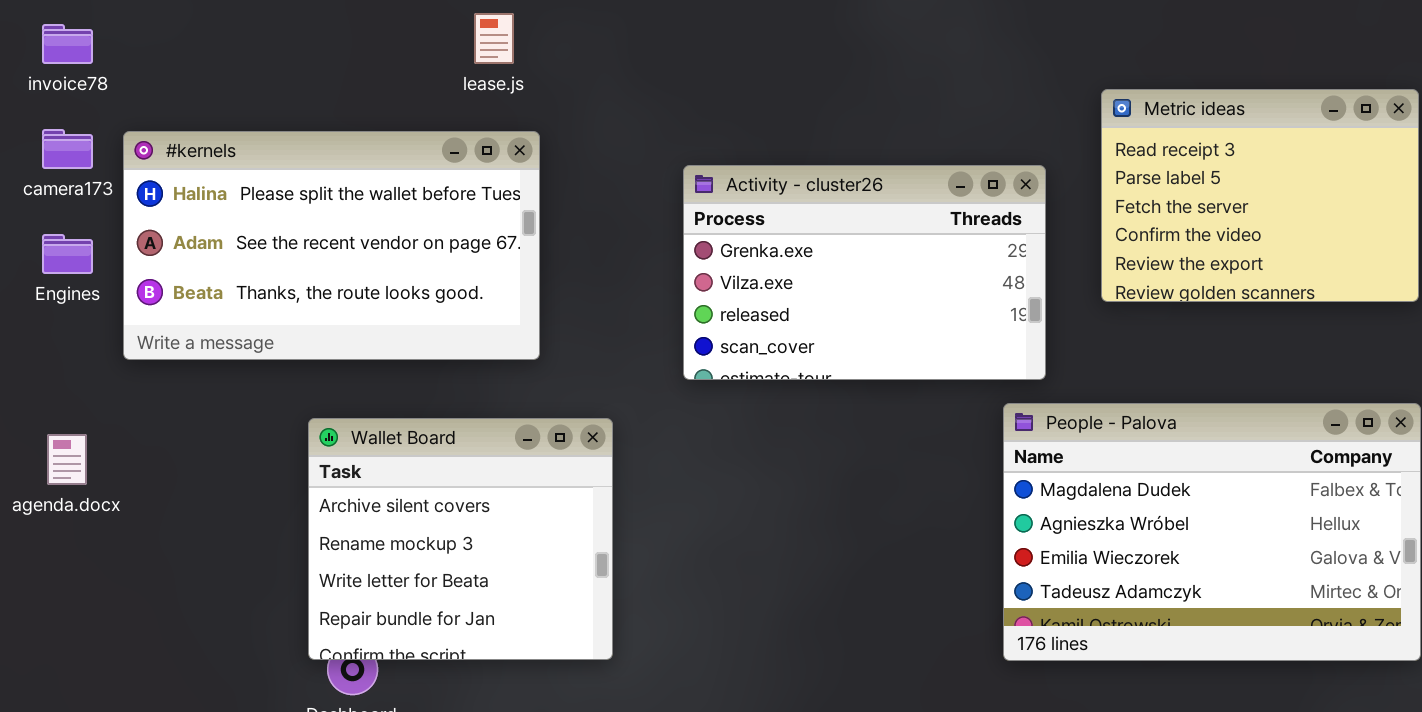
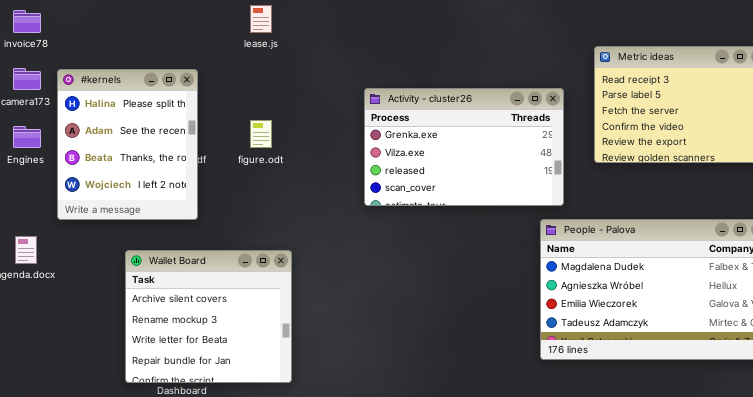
#kernels: [123,131,540,360] -> [57,69,198,220], resized
Wallet Board: [308,418,613,660] -> [125,250,292,383], moved

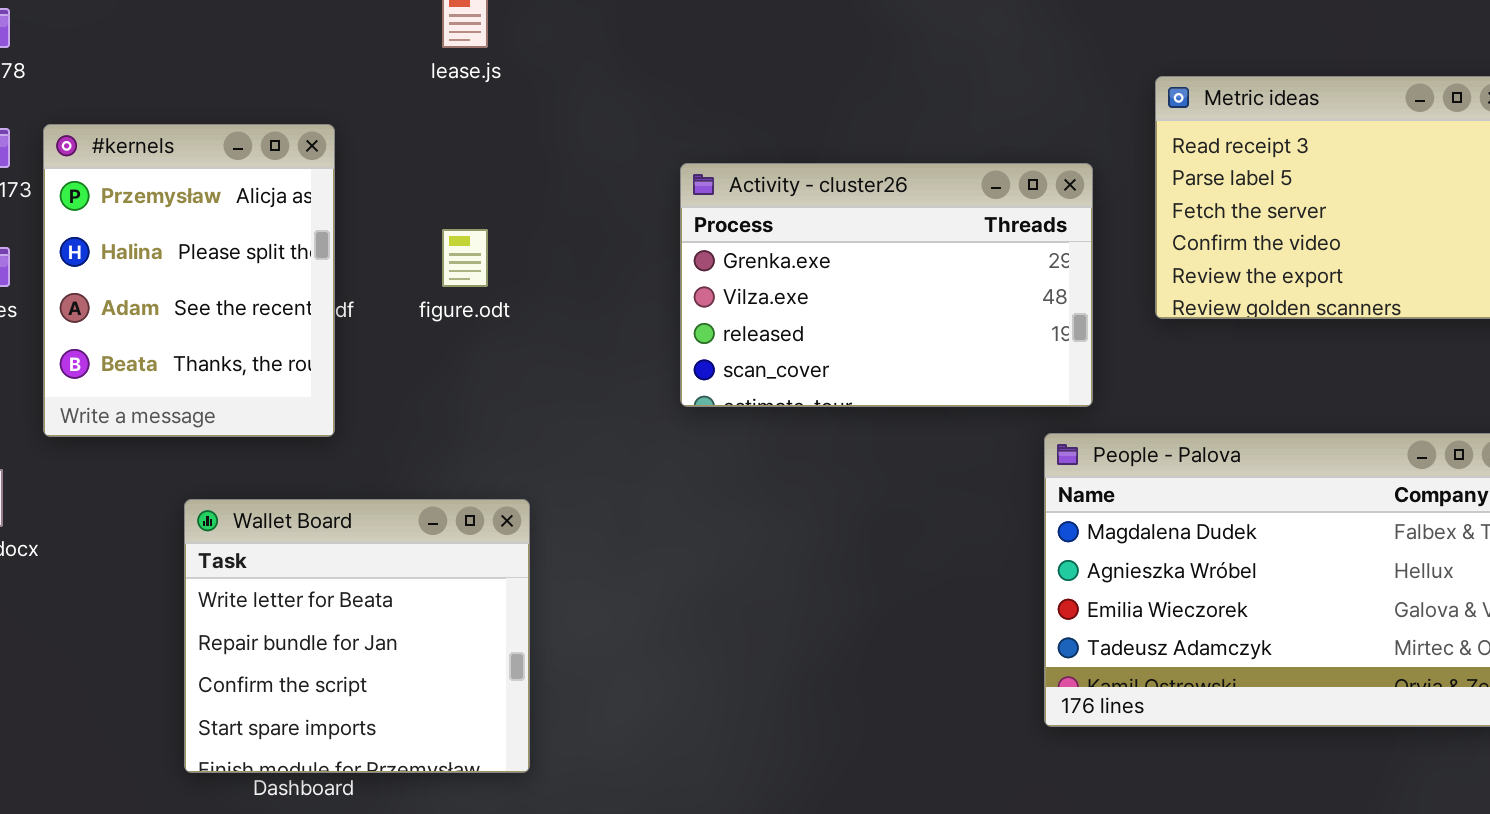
#kernels: [57,69,198,220] -> [43,124,335,437], scrolled up 1 row
Wallet Board: [125,250,292,383] -> [184,499,530,773], scrolled down 2 rows

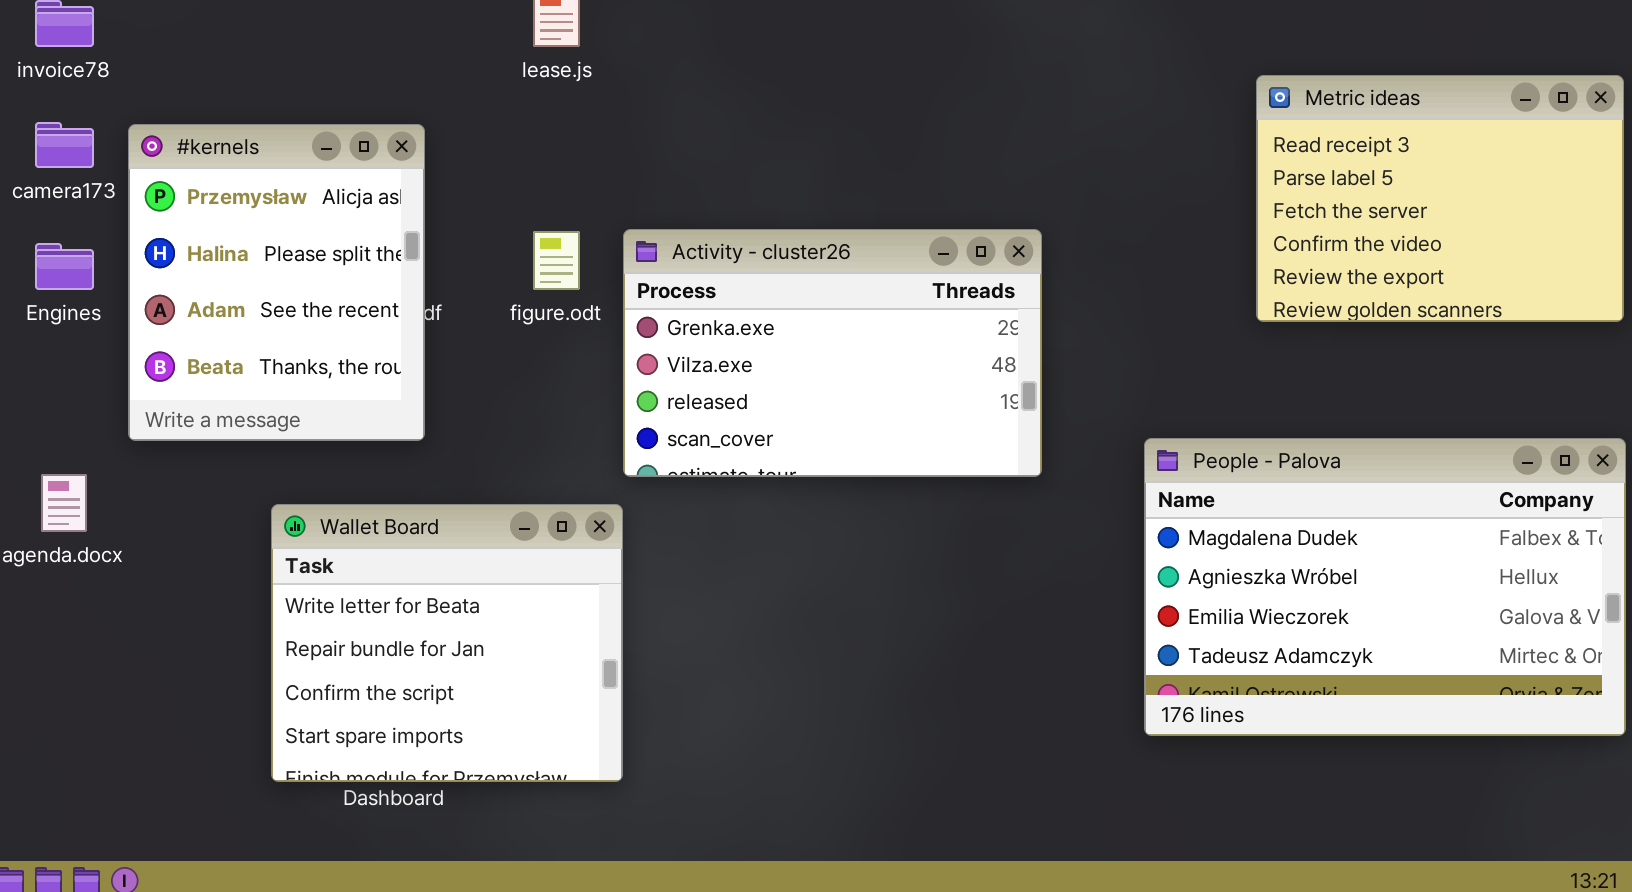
Activity - cluster26: [680,163,1093,407] -> [623,229,1042,477], moved

